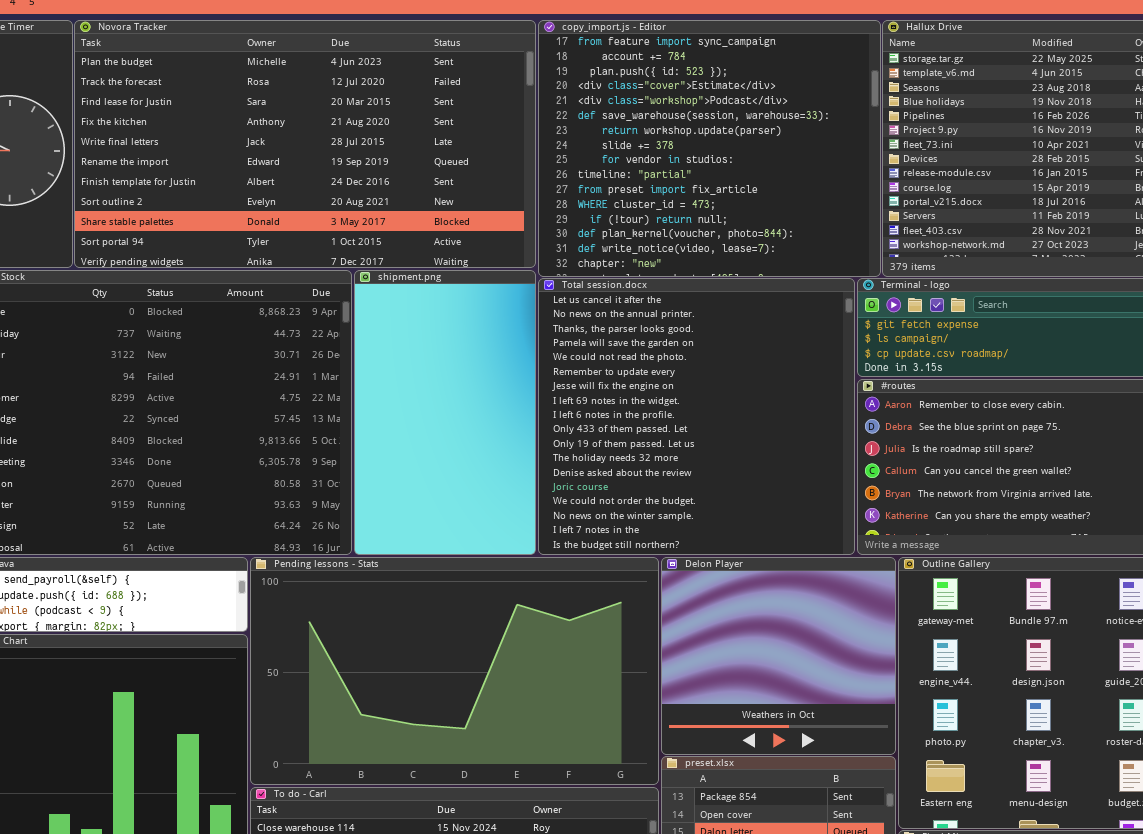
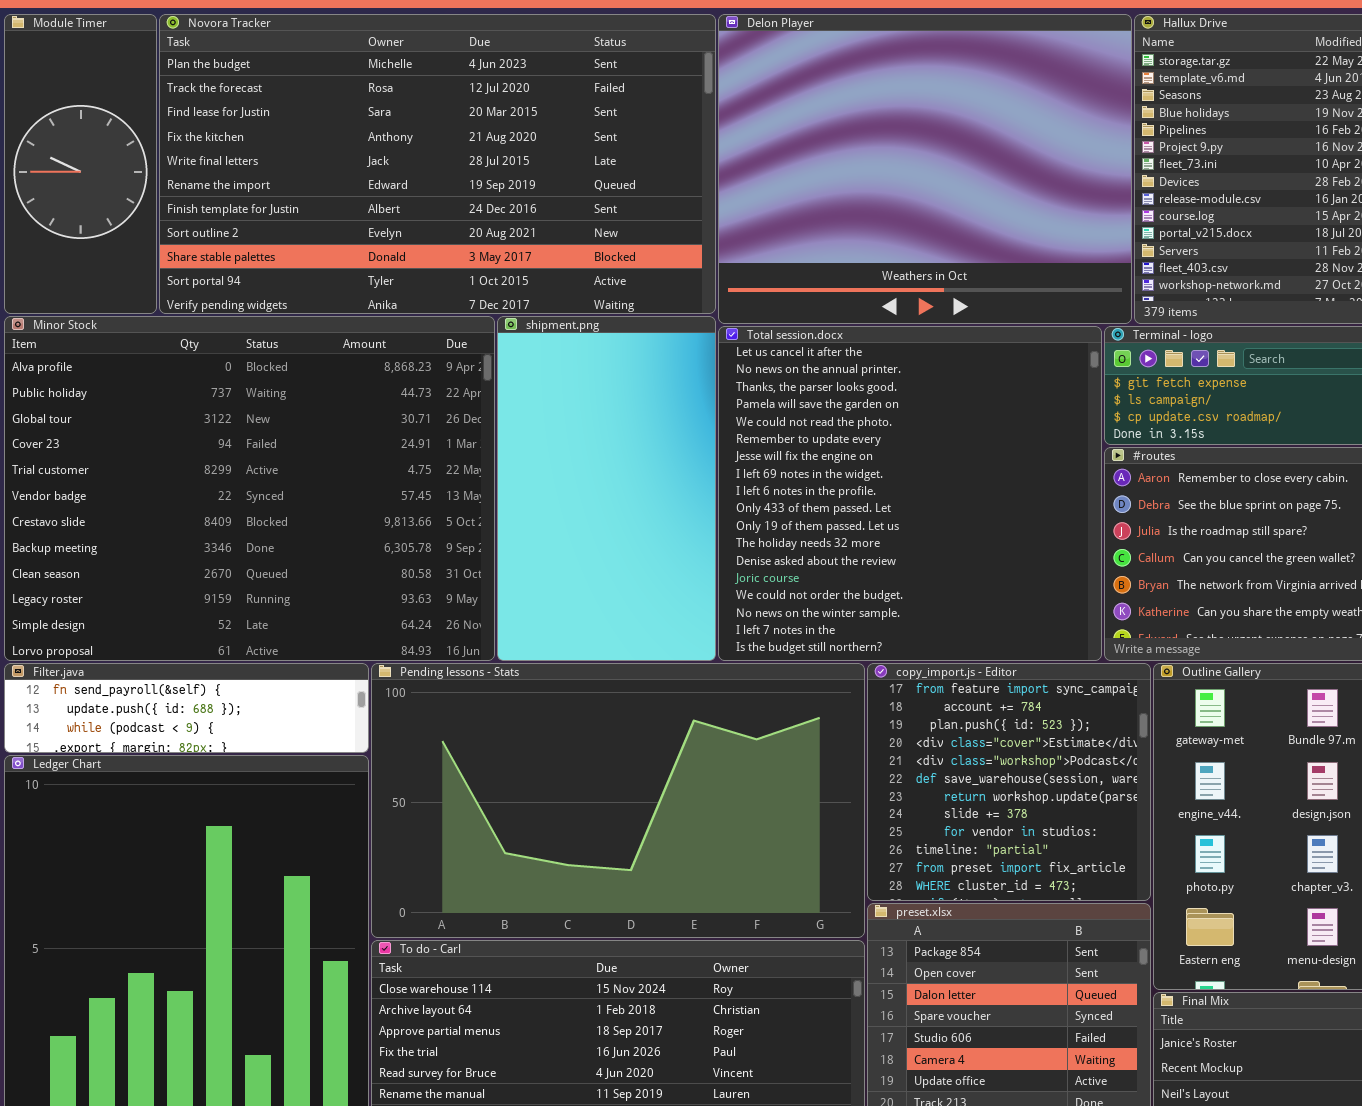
copy_import.js - Editor: [538,20,881,277] -> [867,663,1151,901], moved, resized
Delon Player: [661,557,896,755] -> [718,14,1132,324], moved, resized

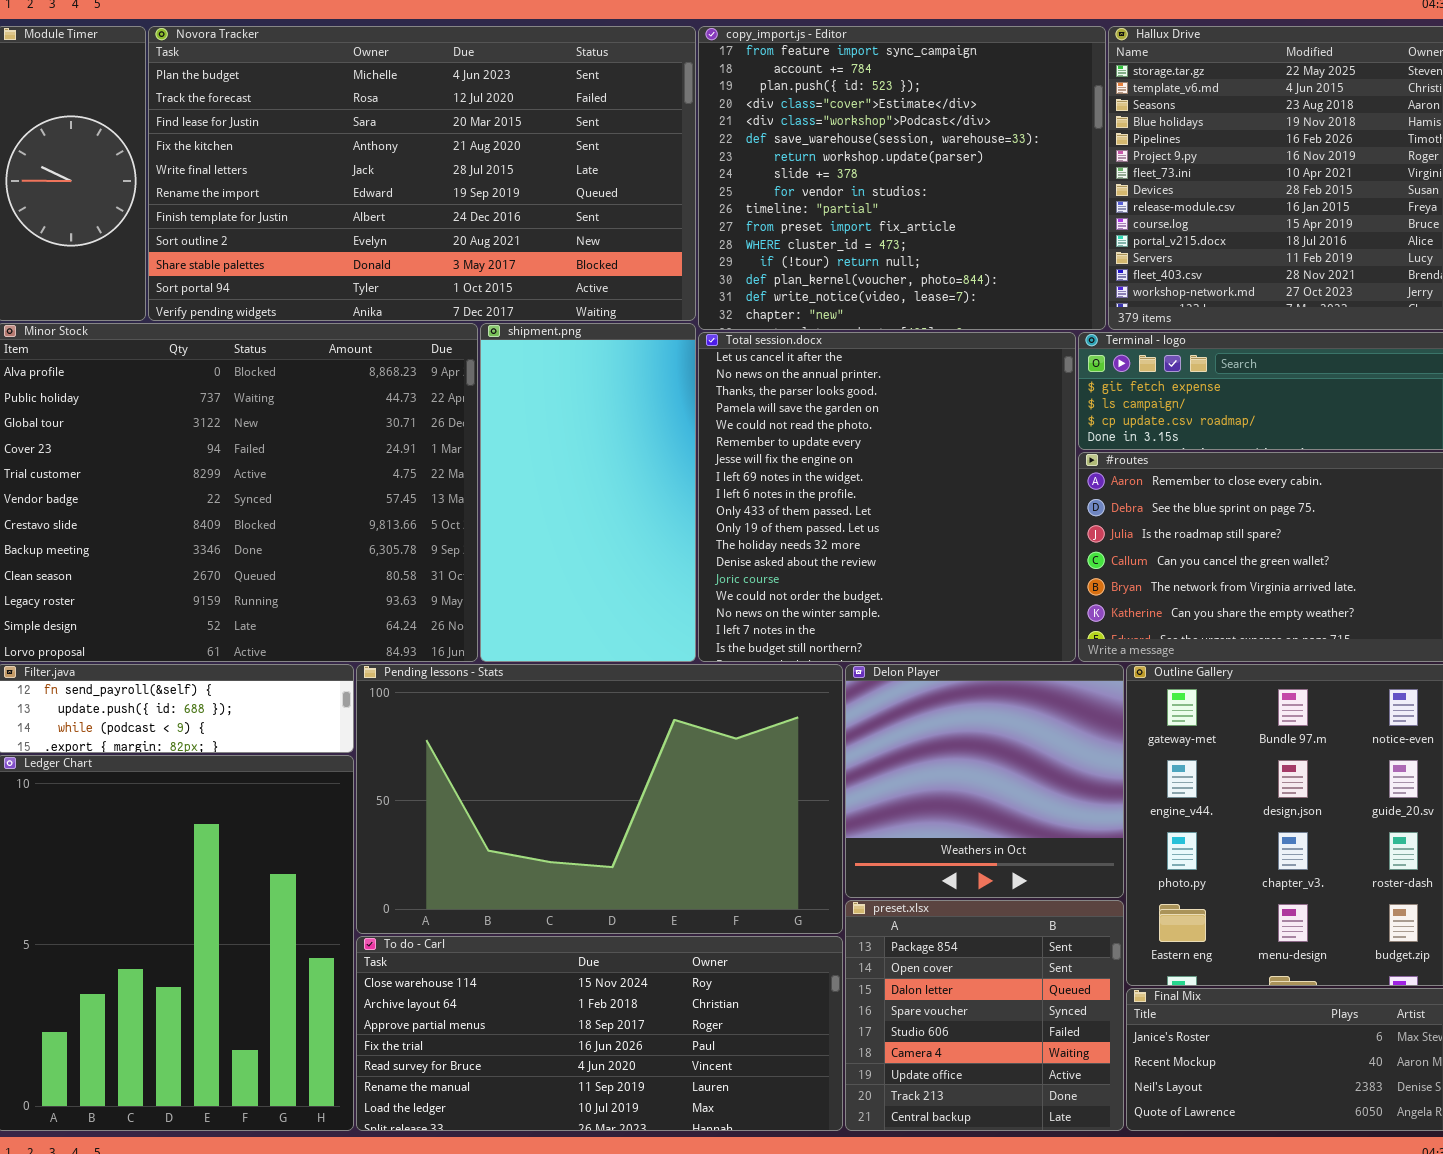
Delon Player: [718,14,1132,324] -> [845,664,1124,898], moved, resized
copy_import.js - Editor: [867,663,1151,901] -> [698,26,1106,330], moved, resized

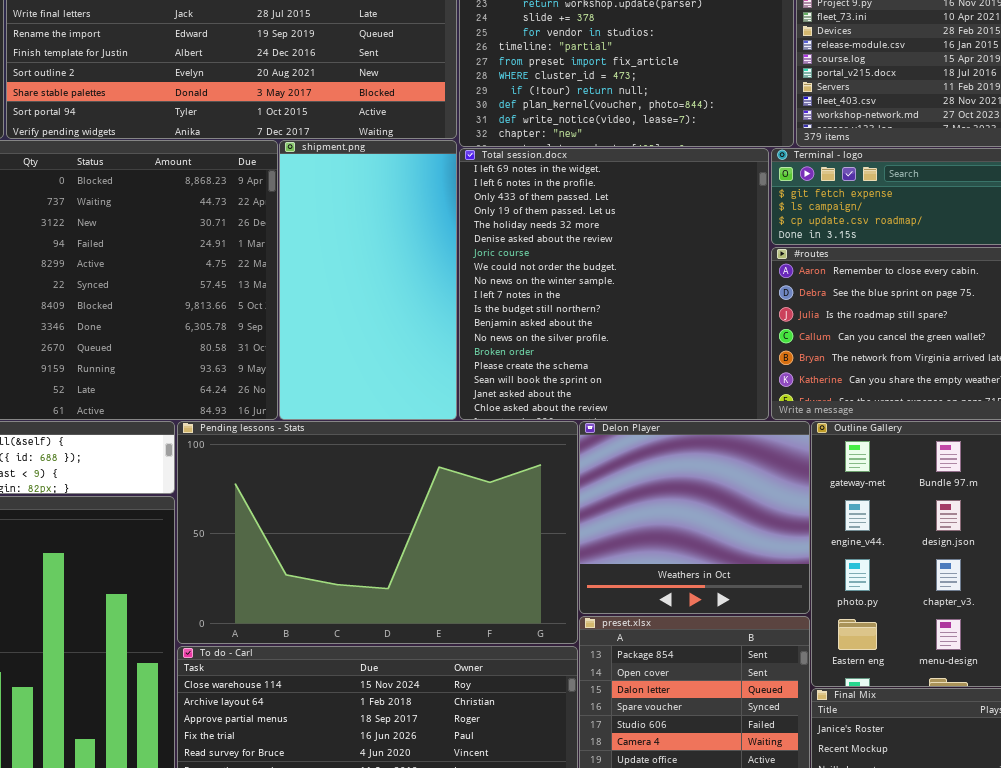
Total session.docx: [698,332,1076,662] -> [459,148,769,420], scrolled down 7 rows

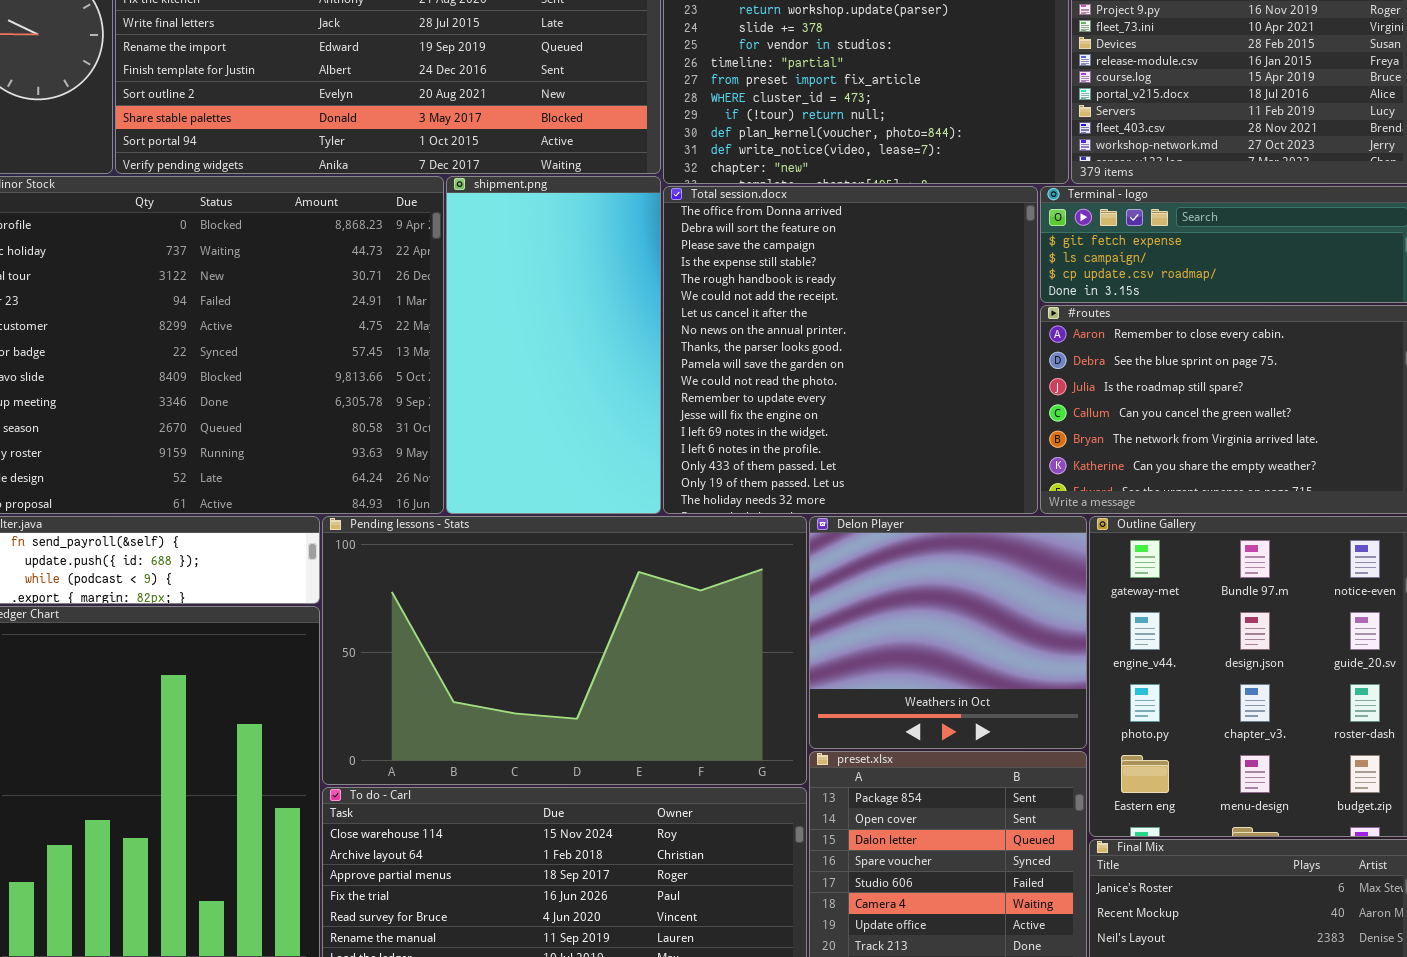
Total session.docx: [459,148,769,420] -> [663,186,1038,514], scrolled up 13 rows

